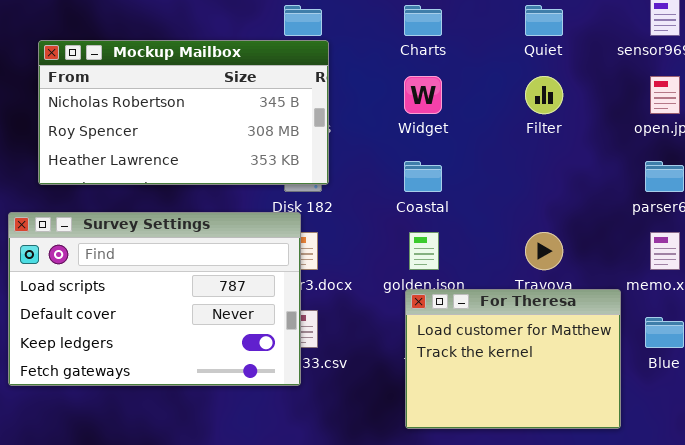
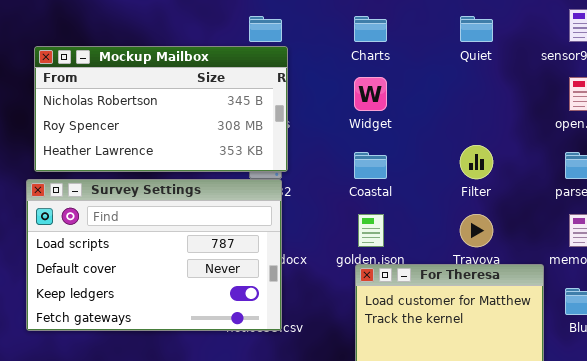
Filter: [525,76,563,114] -> [460,145,493,179], moved
Survey Settings: [8,212,301,386] -> [26,179,282,331], moved

